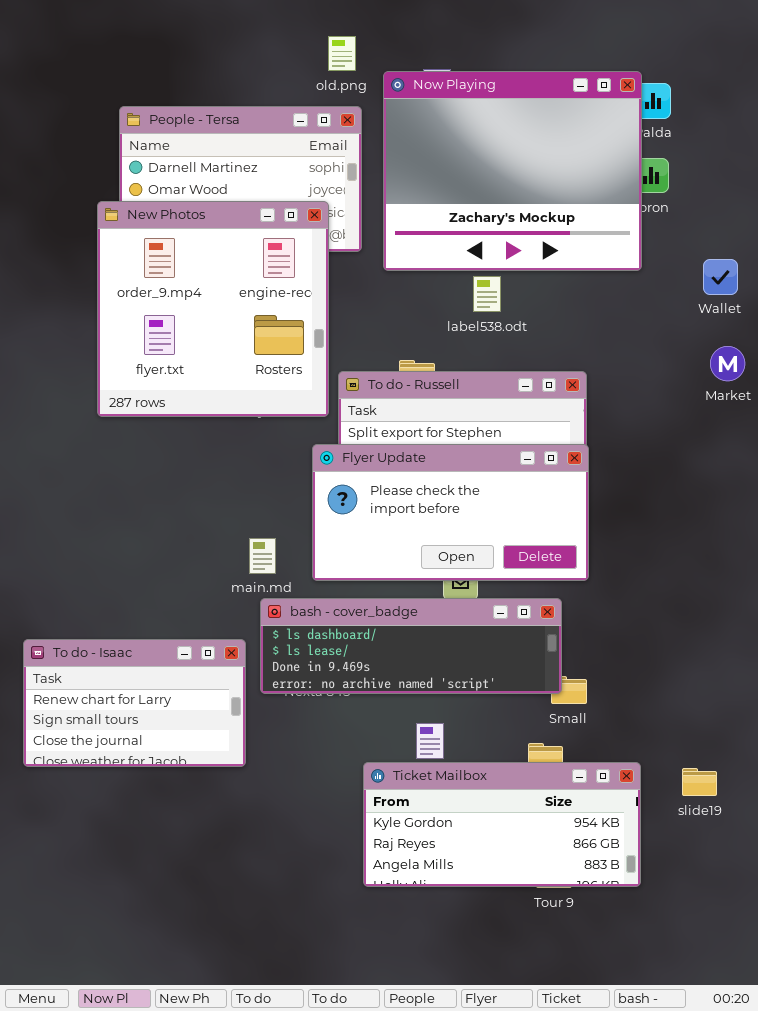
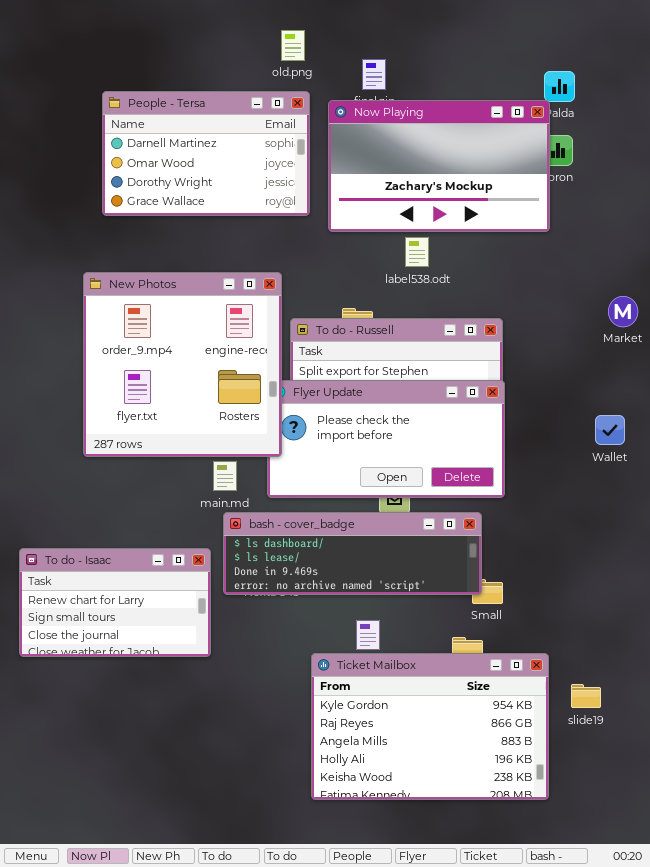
Now Playing: [383,71,642,271] -> [328,100,550,232], resized
New Photos: [97,201,329,417] -> [83,272,282,457], moved
Wallet: [703,259,738,295] -> [595,415,625,445], moved
Ticket Mailbox: [363,762,641,887] -> [311,653,549,800], resized
slide19: [682,768,717,796] -> [571,684,601,708], moved

